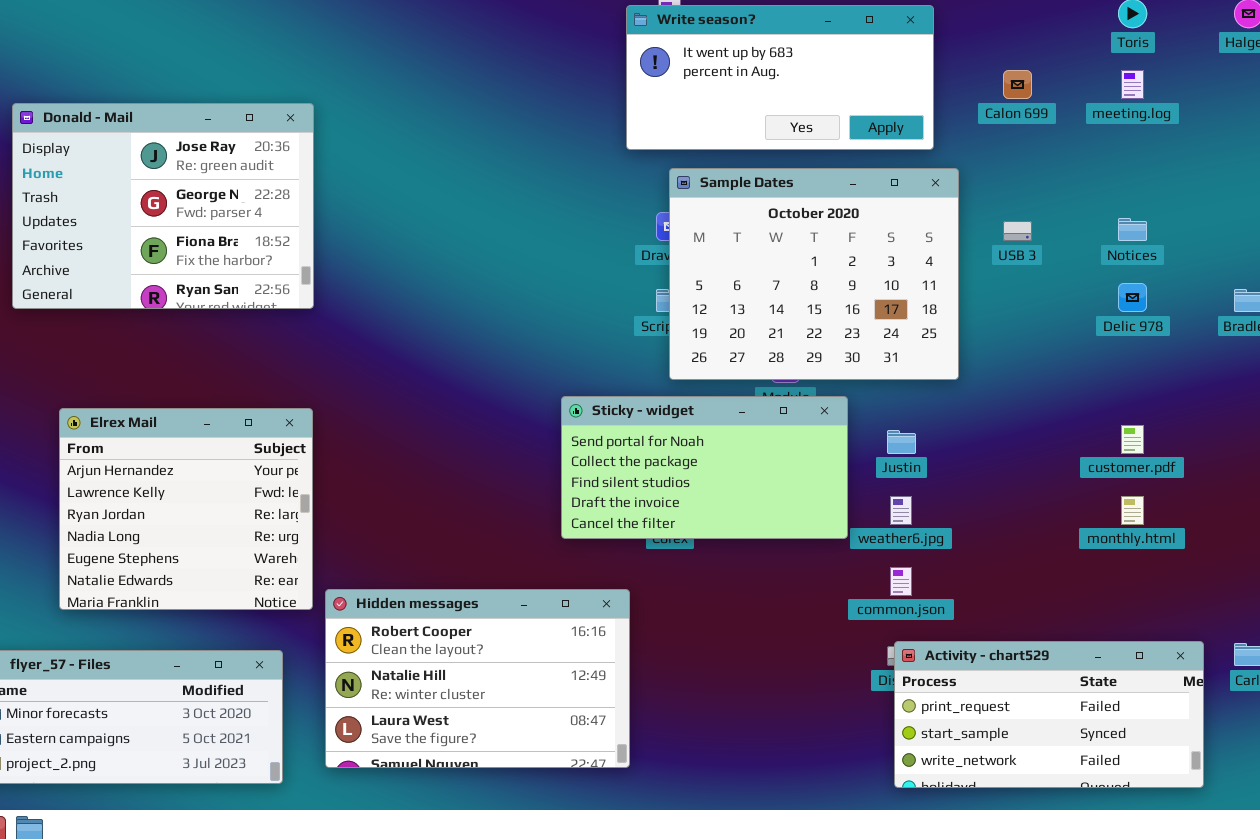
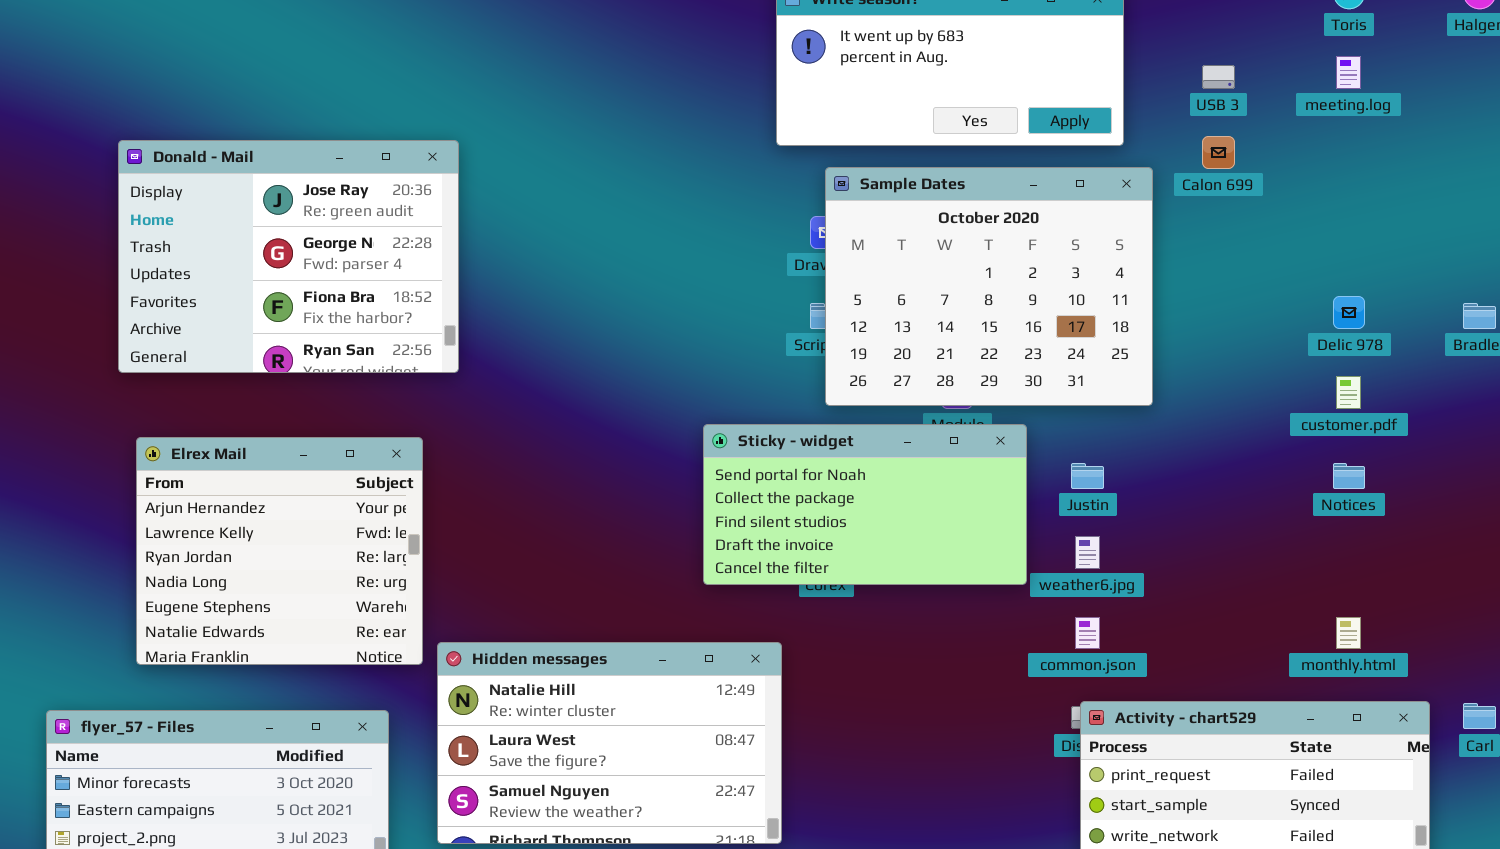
Calon 699: [1003,70,1032,99] -> [1202,136,1235,169], moved
Donald - Mail: [12,103,314,309] -> [118,140,459,373], moved
Notices: [1118,218,1147,241] -> [1333,463,1365,489], moved
USB 3: [1003,221,1032,241] -> [1202,65,1235,89], moved
customer.pdf: [1121,425,1144,454] -> [1336,376,1361,409], moved
monthly.html: [1121,496,1144,525] -> [1336,617,1361,649], moved
Hidden messages: [325,589,630,768] -> [437,642,782,844], scrolled down 1 row

